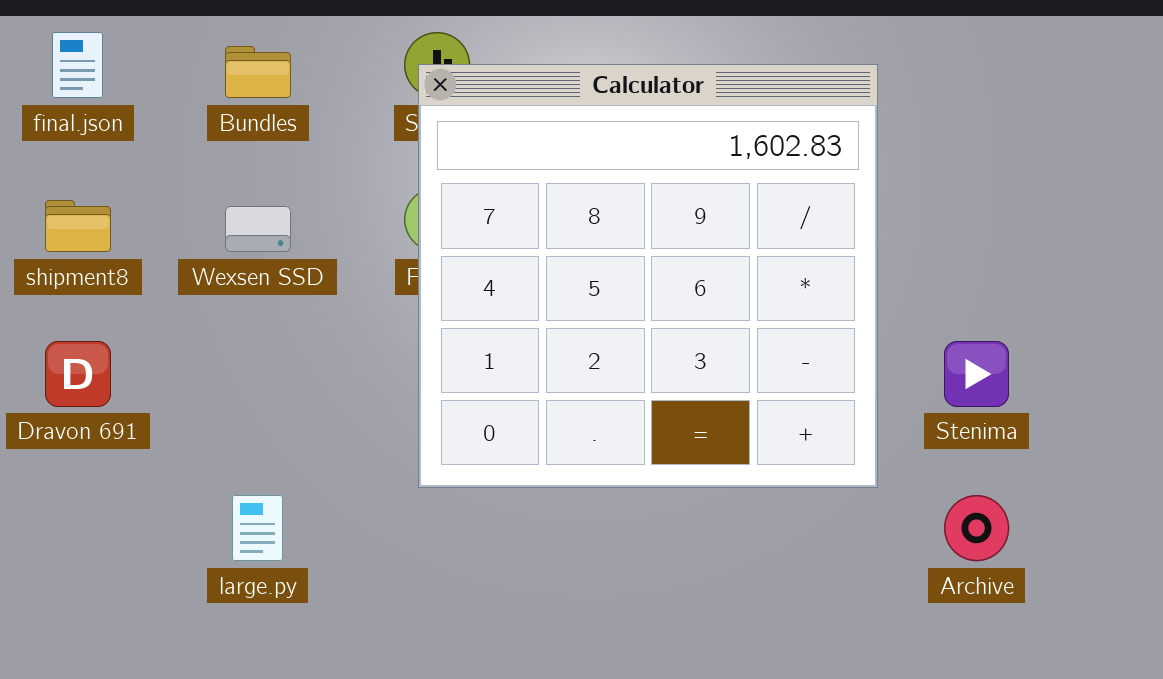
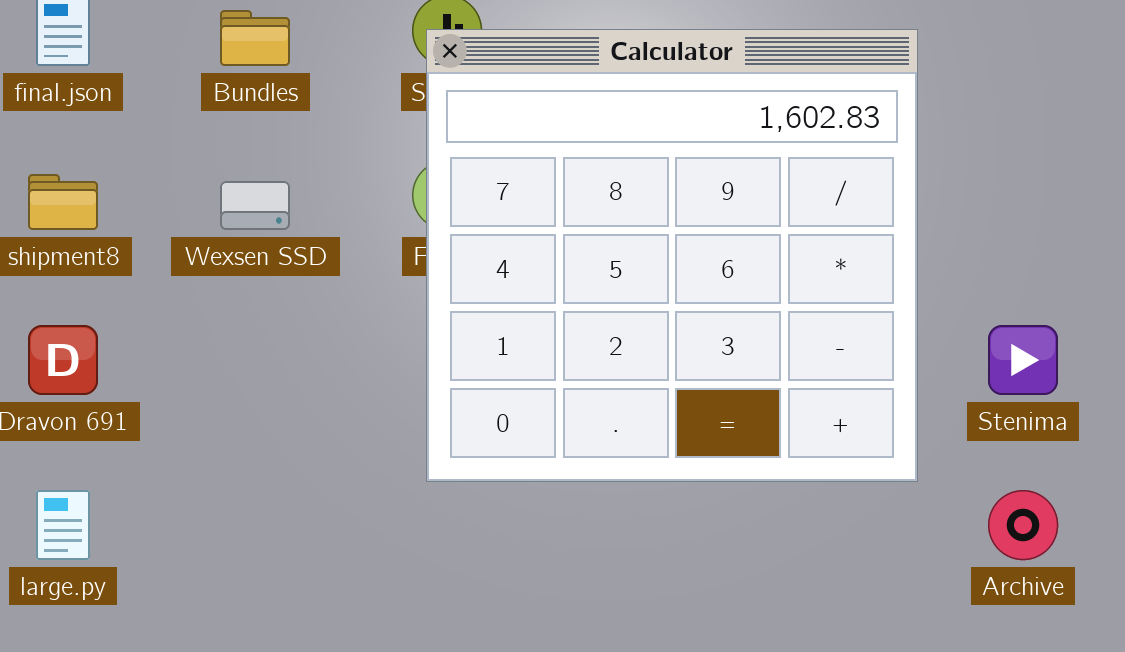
large.py: [232,495,283,561] -> [36,490,90,560], moved

